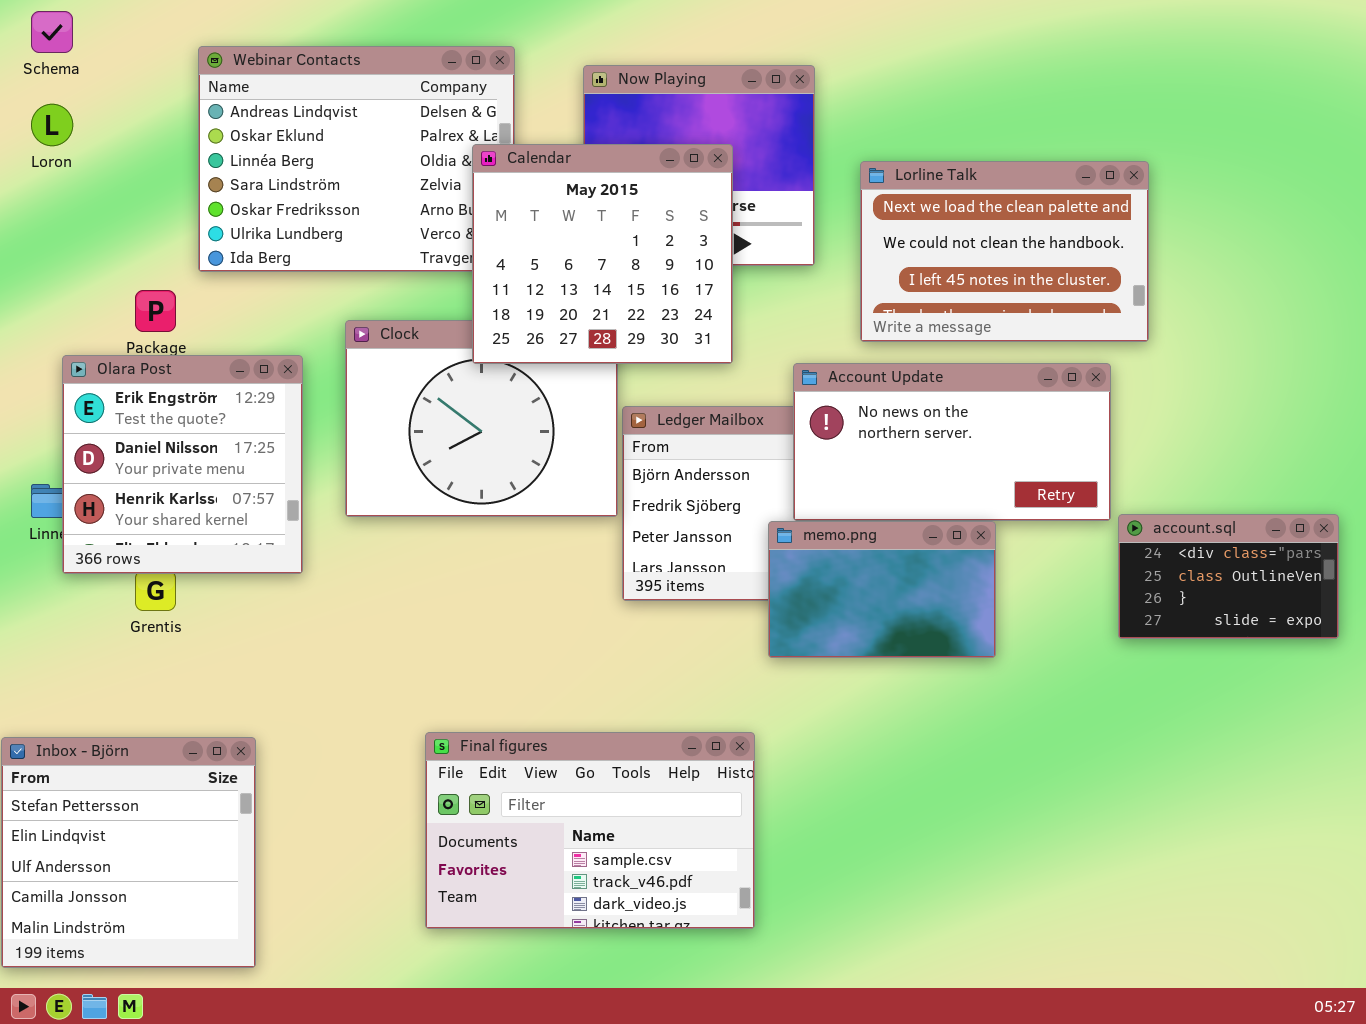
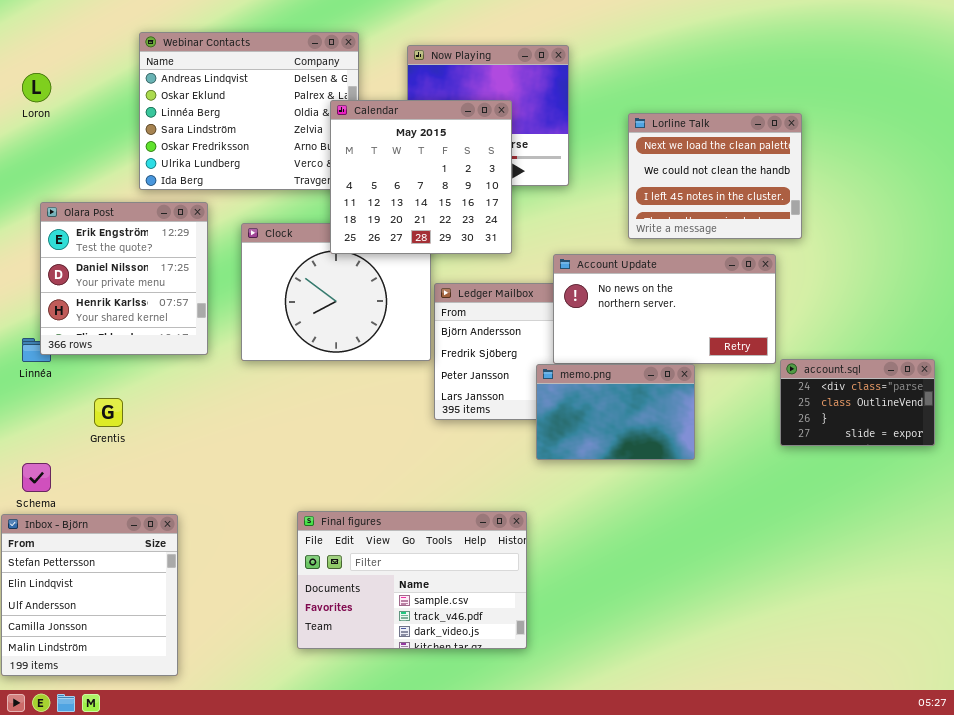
Schema: [31,11,73,53] -> [22,463,51,492], moved
Lorline Talk: [860,161,1149,342] -> [628,113,802,239], resized
Olara Post: [62,355,303,574] -> [40,202,208,355], moved

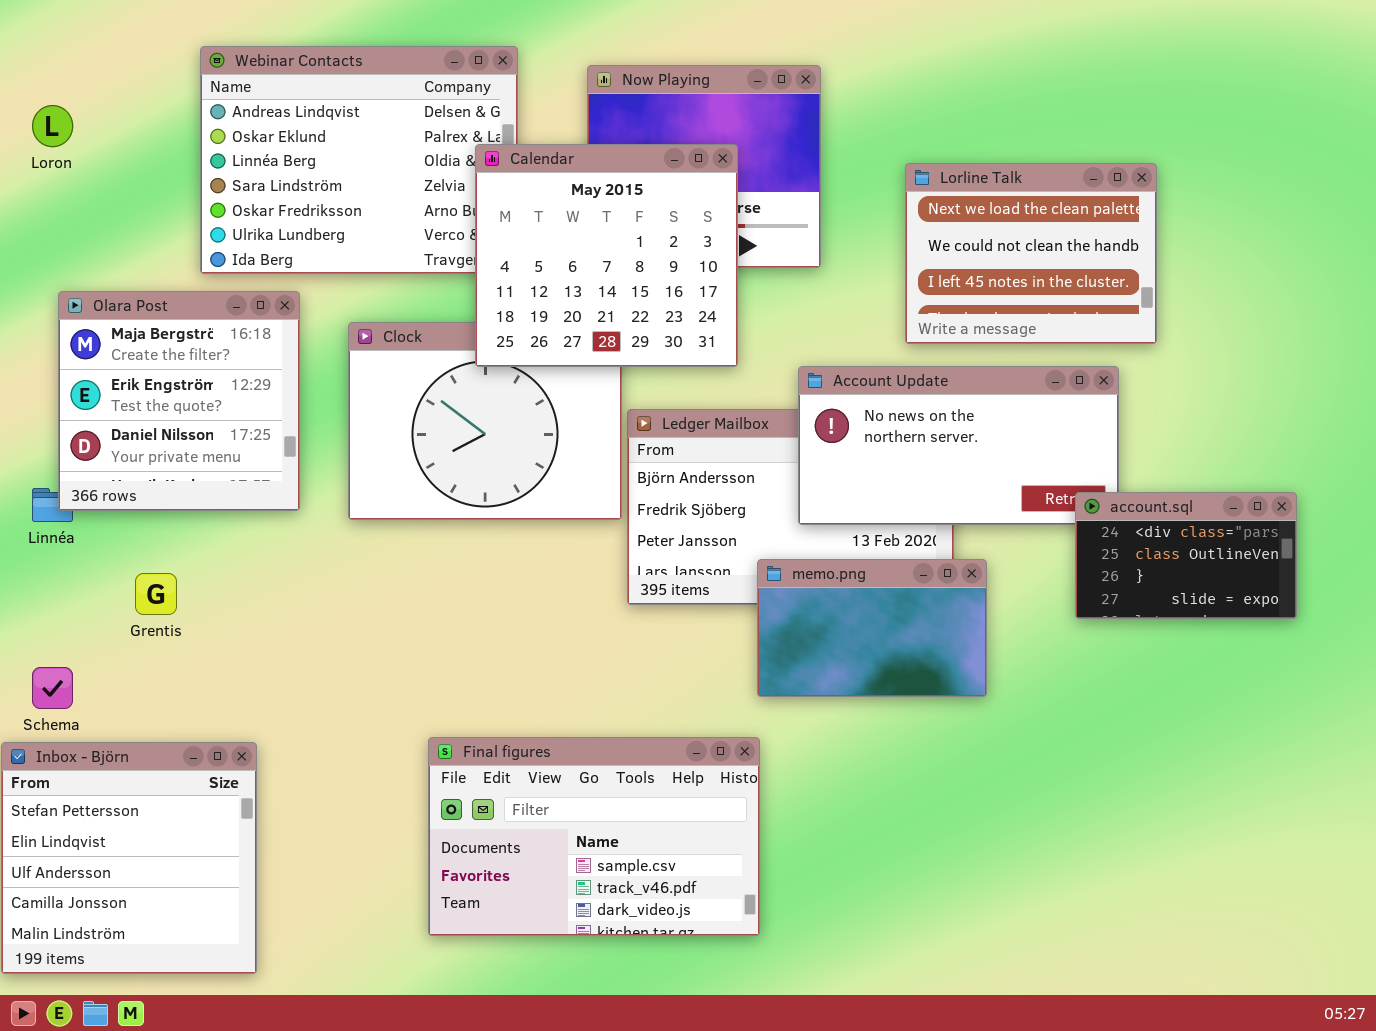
Olara Post: [40,202,208,355] -> [58,291,300,511], scrolled up 1 row
account.sql: [780,359,935,446] -> [1075,492,1297,619], moved
memo.png: [536,364,695,460] -> [757,559,987,697], moved

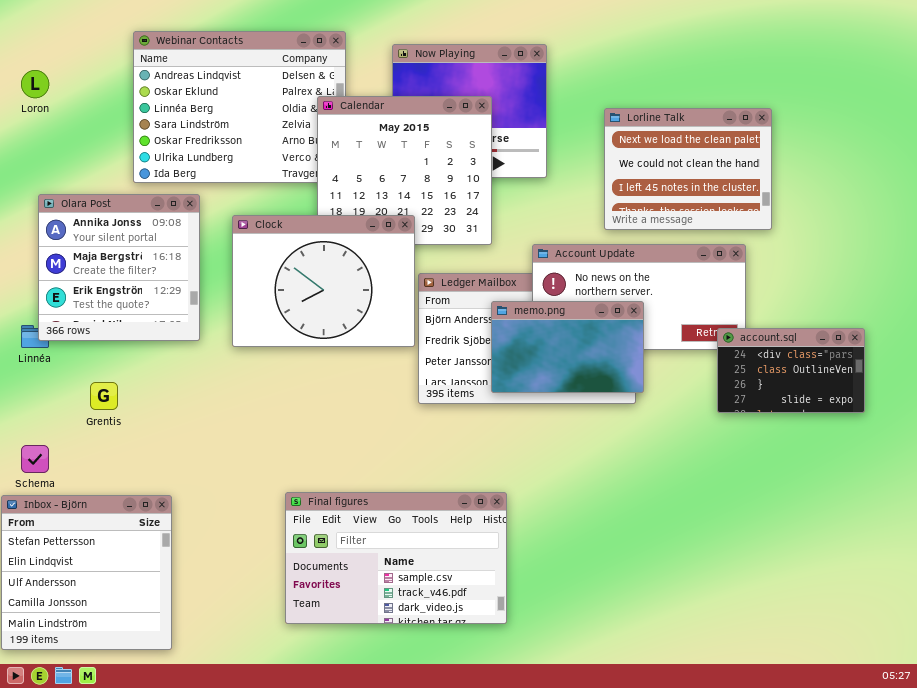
Olara Post: [58,291,300,511] -> [38,194,200,341], scrolled up 1 row
Clock: [348,322,622,520] -> [232,215,415,347], raised
memo.png: [757,559,987,697] -> [491,301,644,393], moved

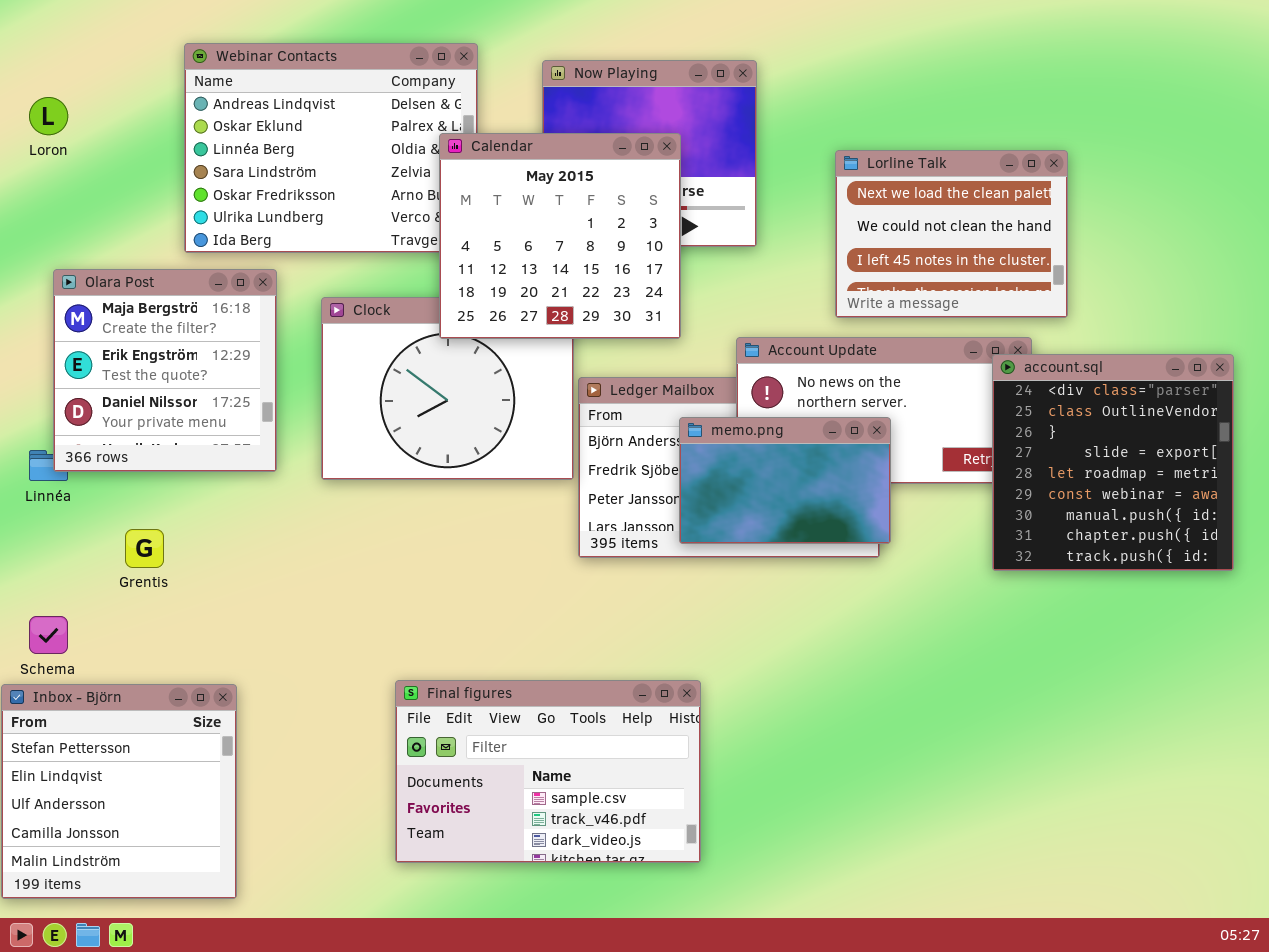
Calendar: [317,96,492,245] -> [439,133,681,339], raised
Olara Post: [38,194,200,341] -> [53,269,277,472], scrolled down 1 row
account.sql: [717,328,865,413] -> [992,354,1234,571], resized

